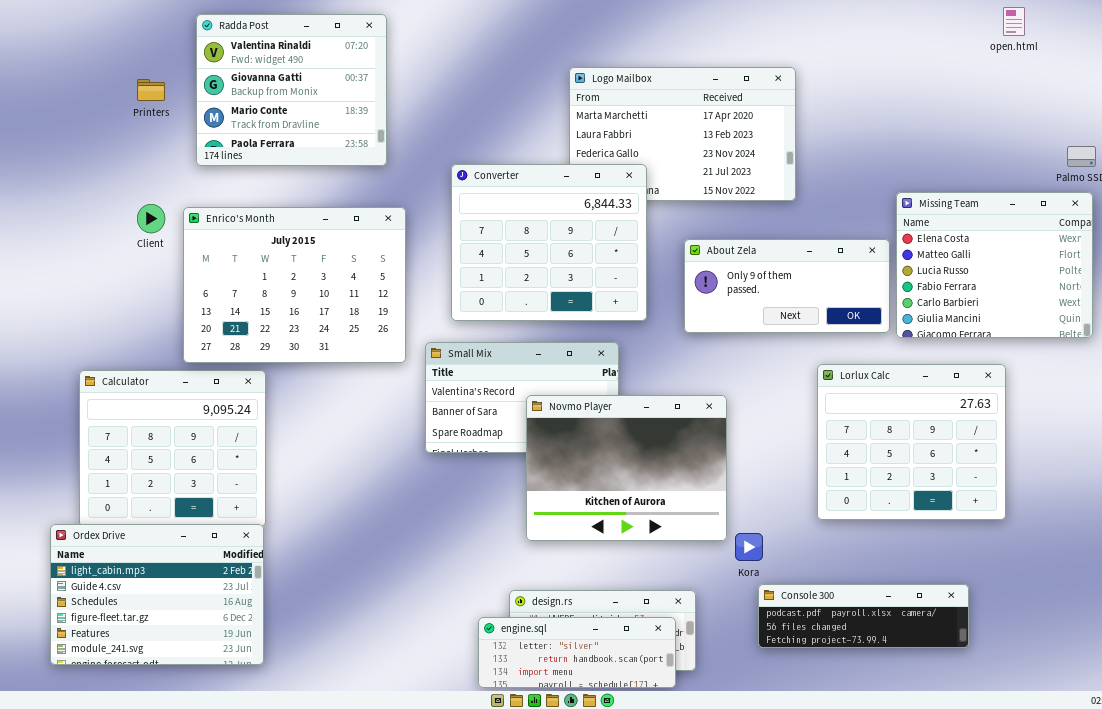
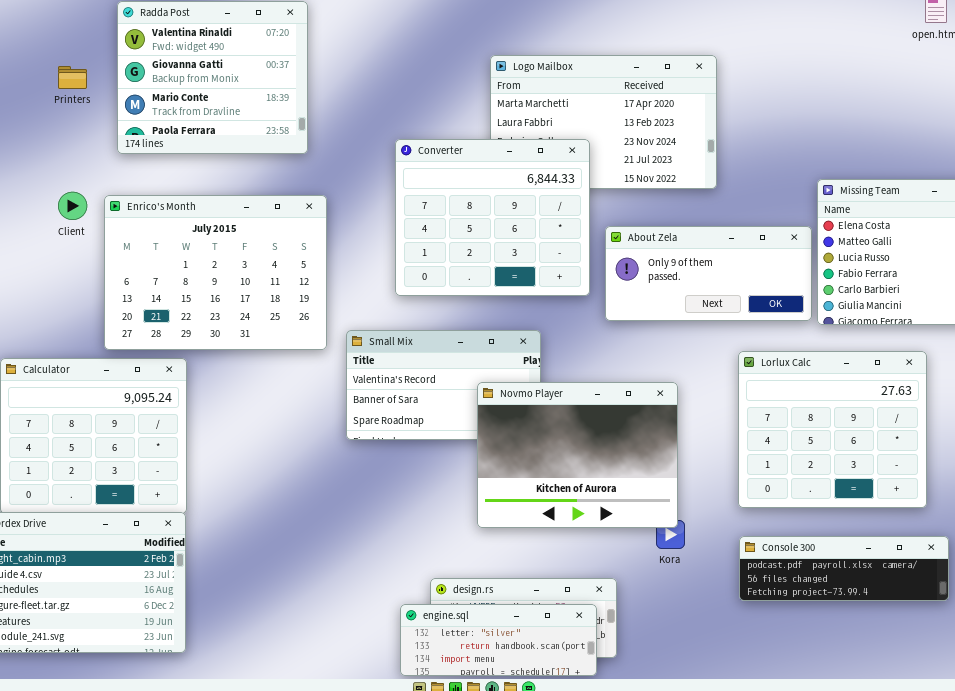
Converter: [451,164,647,321] -> [395,139,590,296], moved
Novmo Player: [526,395,727,541] -> [477,382,678,528], moved
Console 300: [758,584,969,648] -> [739,536,949,601], moved

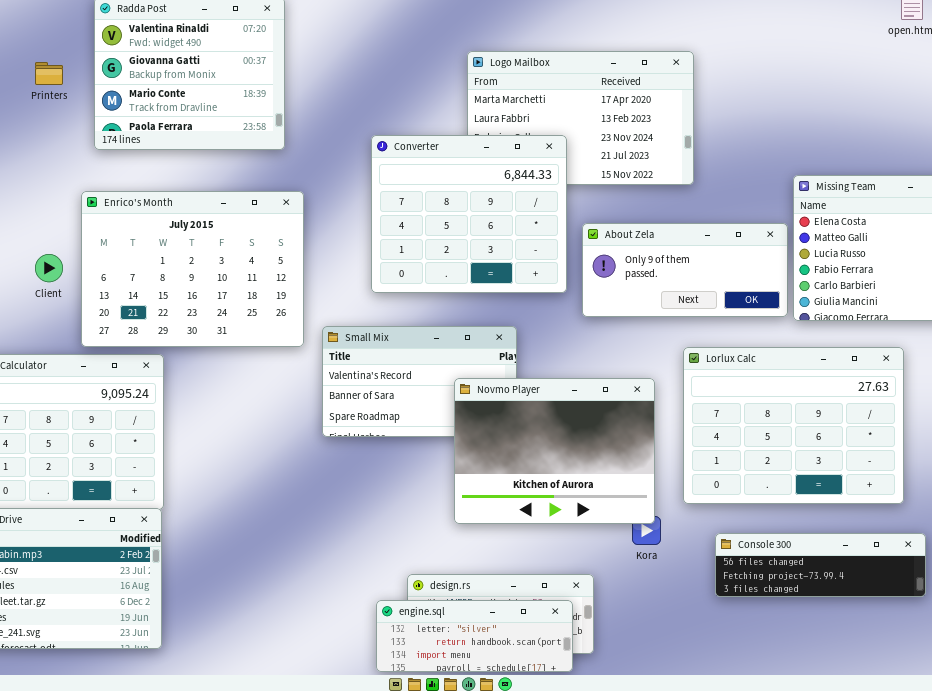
Client: [58,192,87,220] -> [35,254,63,282], moved
Lorlux Calc: [738,351,927,508] -> [683,347,904,504], resized
Console 300: [739,536,949,601] -> [715,533,926,597], scrolled down 1 row

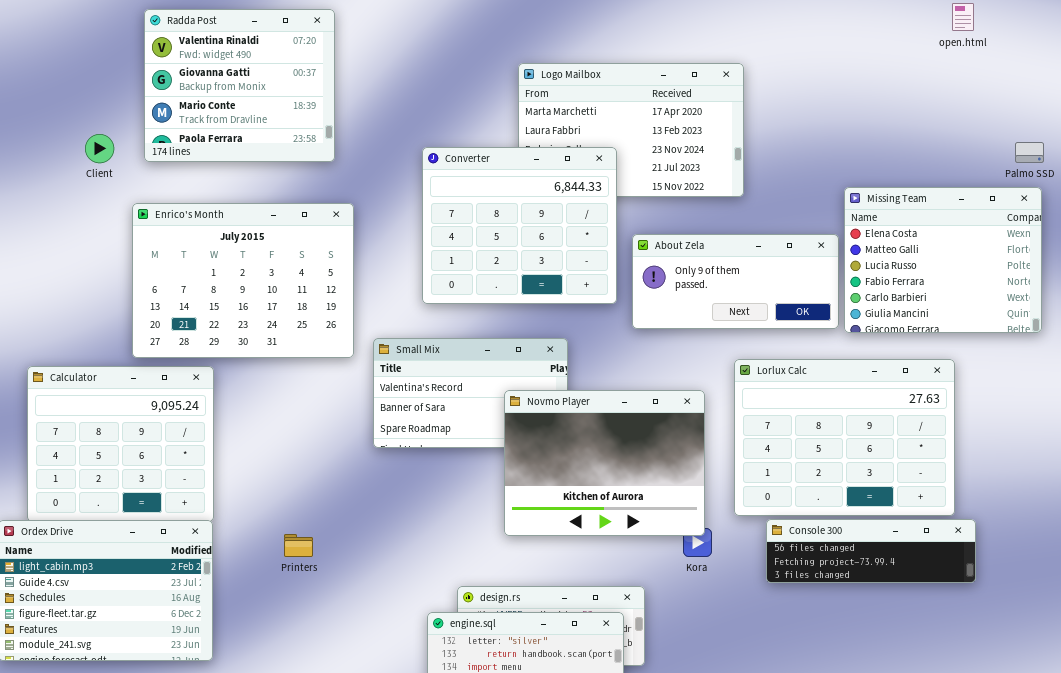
Printers: [35,62,63,85] -> [284,534,313,557], moved
Client: [35,254,63,282] -> [85,134,114,163], moved
Console 300: [715,533,926,597] -> [766,519,976,583], moved

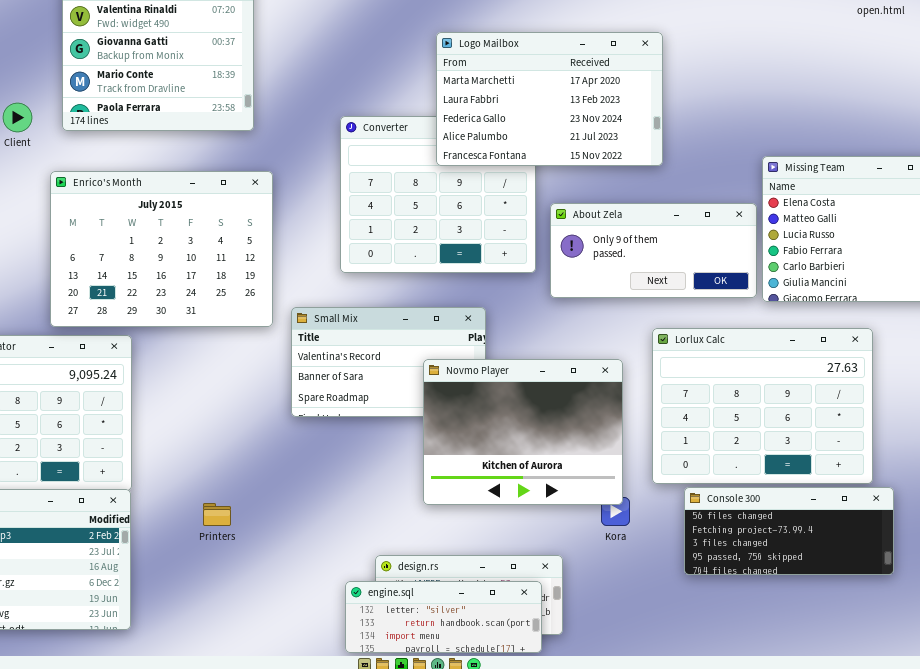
Logo Mailbox: [518,63,744,197] -> [436,32,663,166], raised
Console 300: [766,519,976,583] -> [684,487,894,575], resized

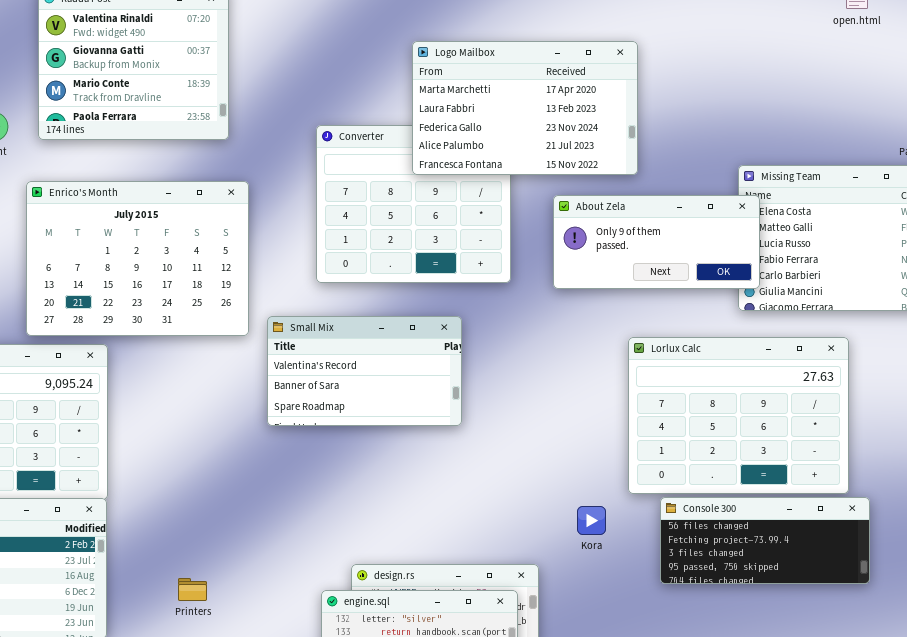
About Zela: [550,203,757,298] -> [553,195,760,289], moved
Novmo Player: [423,359,623,505] -> none, closed
Printers: [203,503,231,526] -> [178,578,207,601], moved

